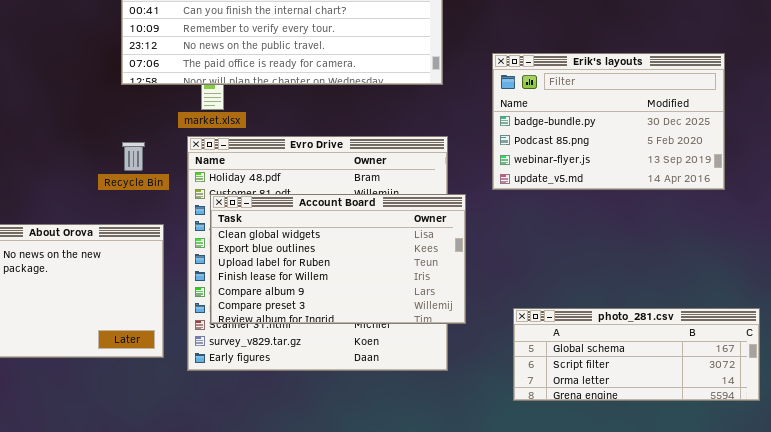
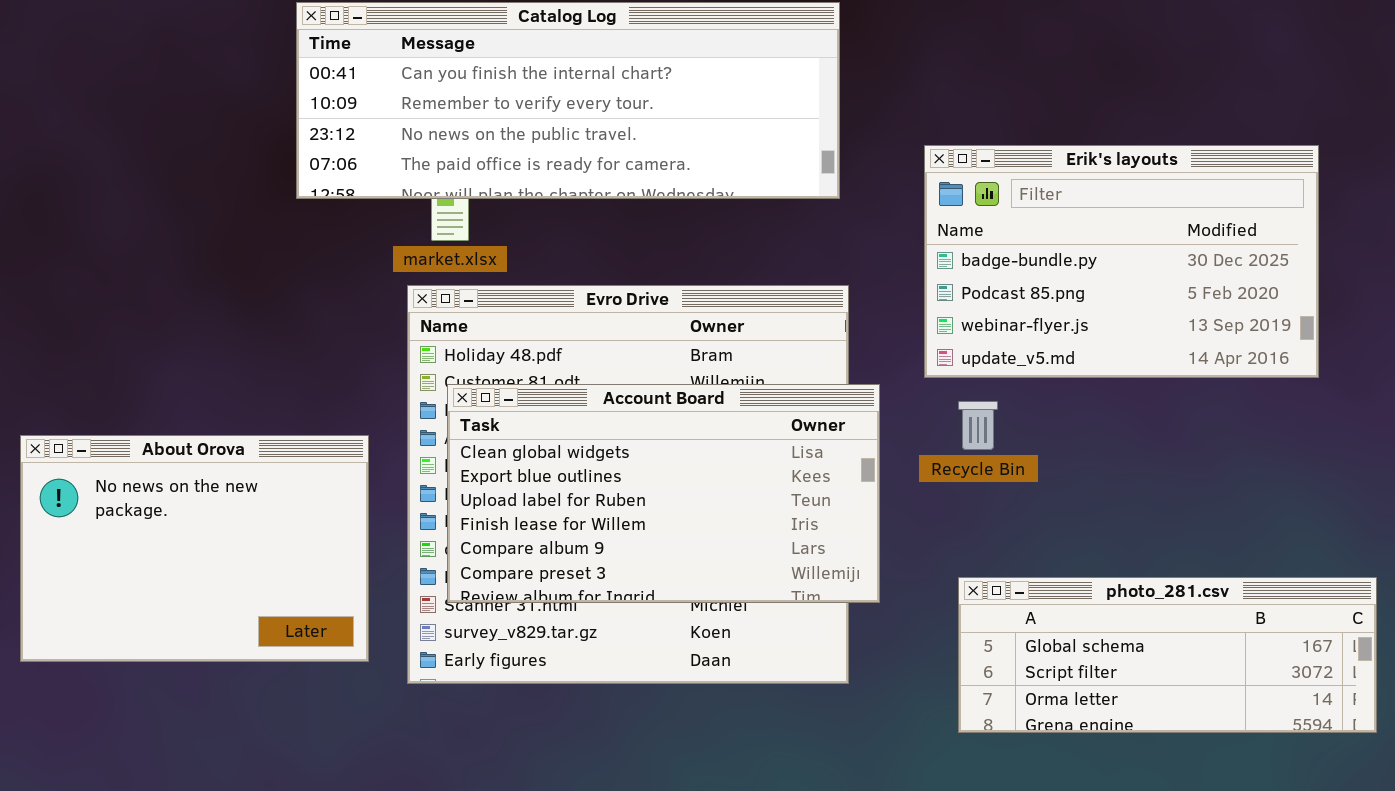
Recycle Bin: [122,142,145,171] -> [958,401,998,450], moved

